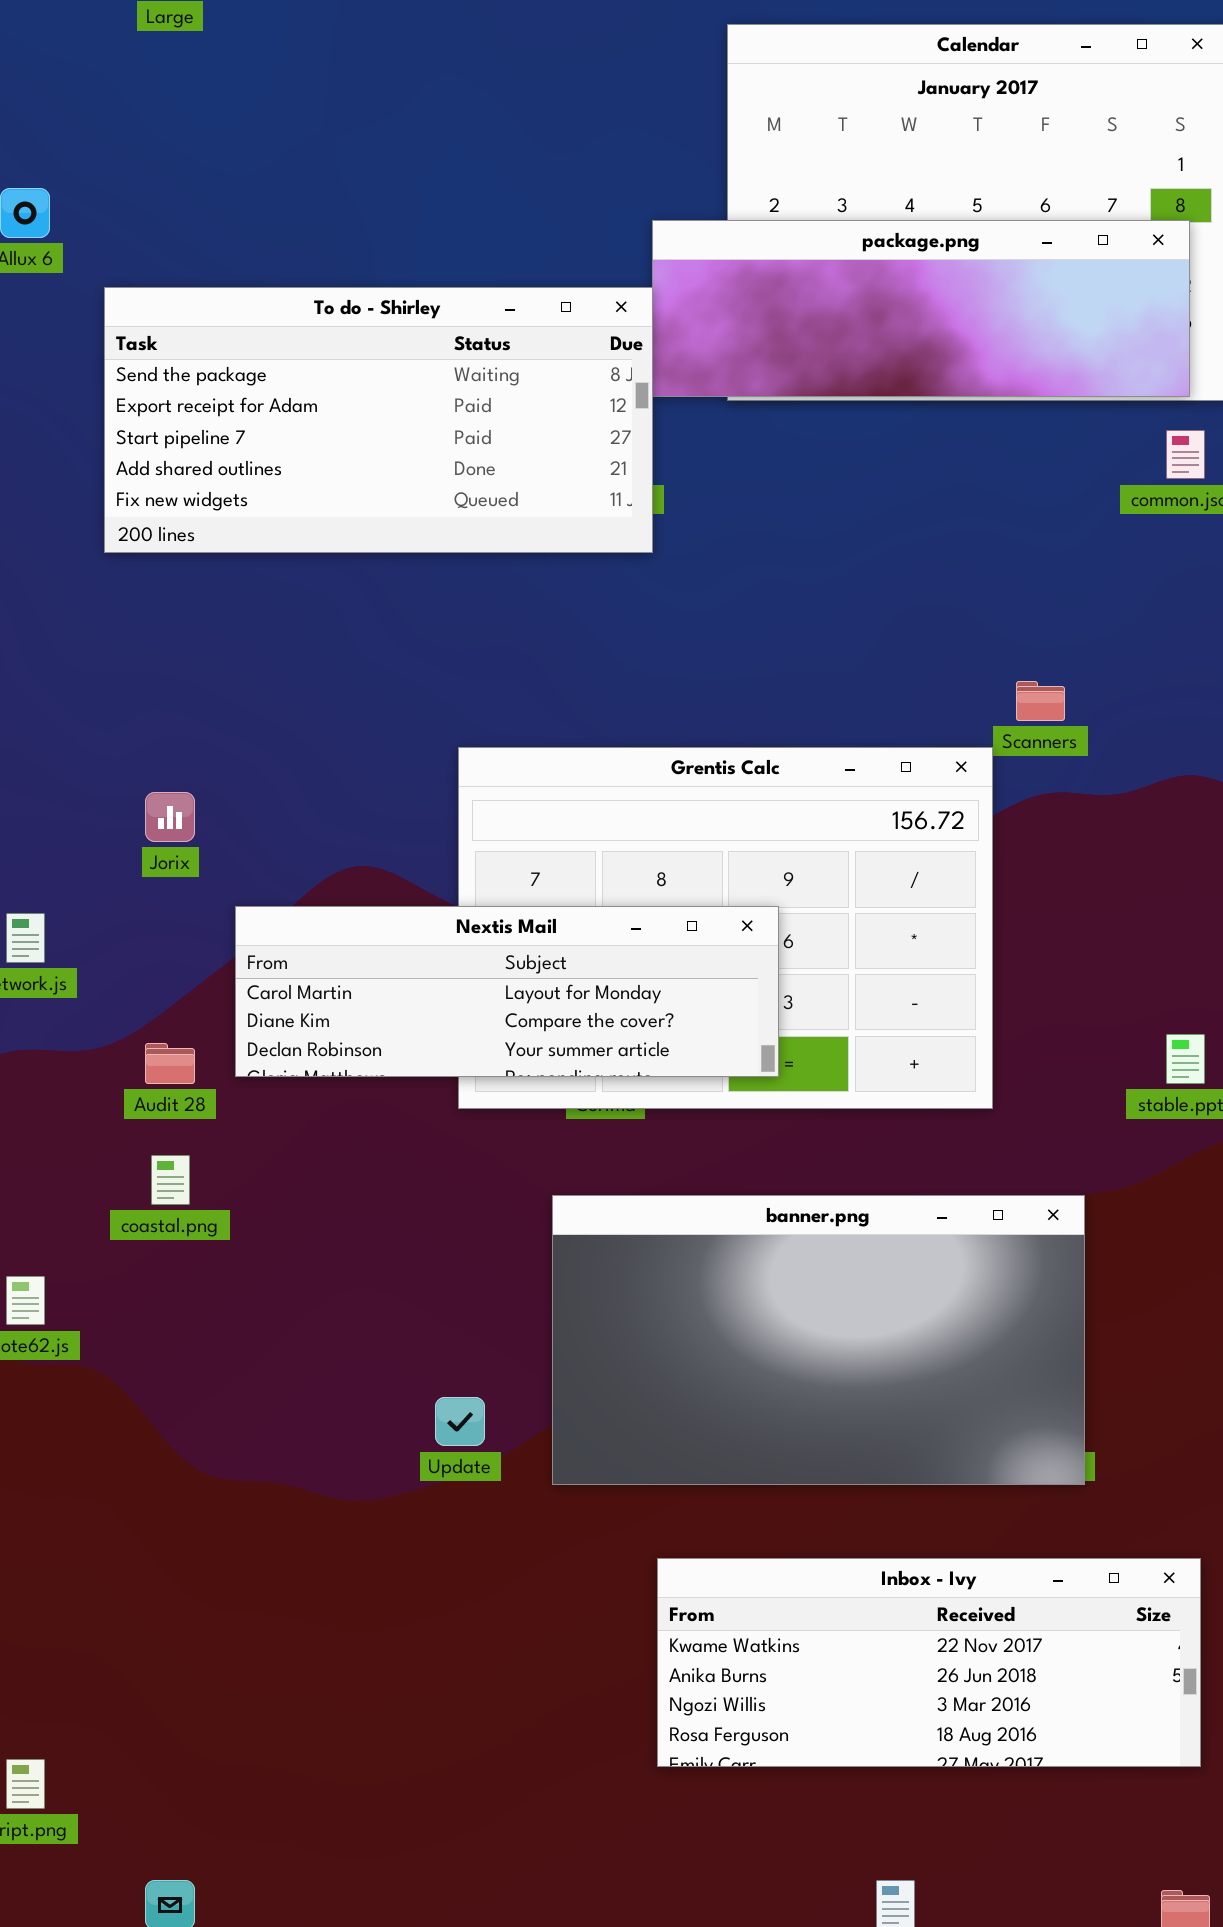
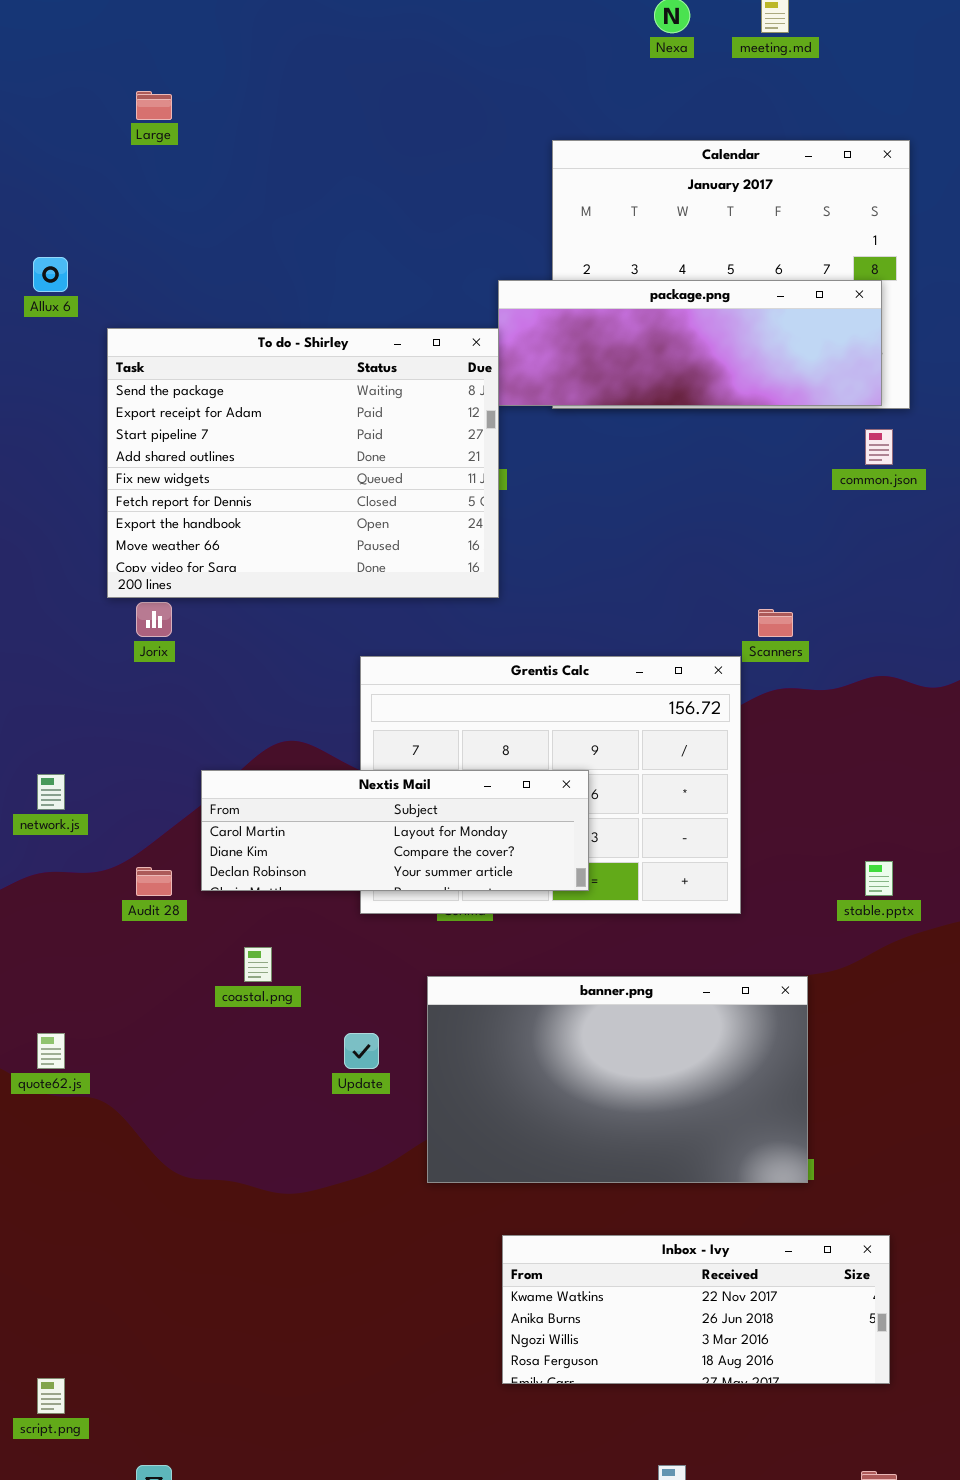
To do - Shirley: [104,287,653,553] -> [107,328,499,598], resized
Jorix: [145,792,195,842] -> [136,602,172,637], moved
coastal.png: [151,1155,190,1205] -> [244,947,272,982], moved
Update: [435,1397,485,1446] -> [344,1033,379,1069], moved

